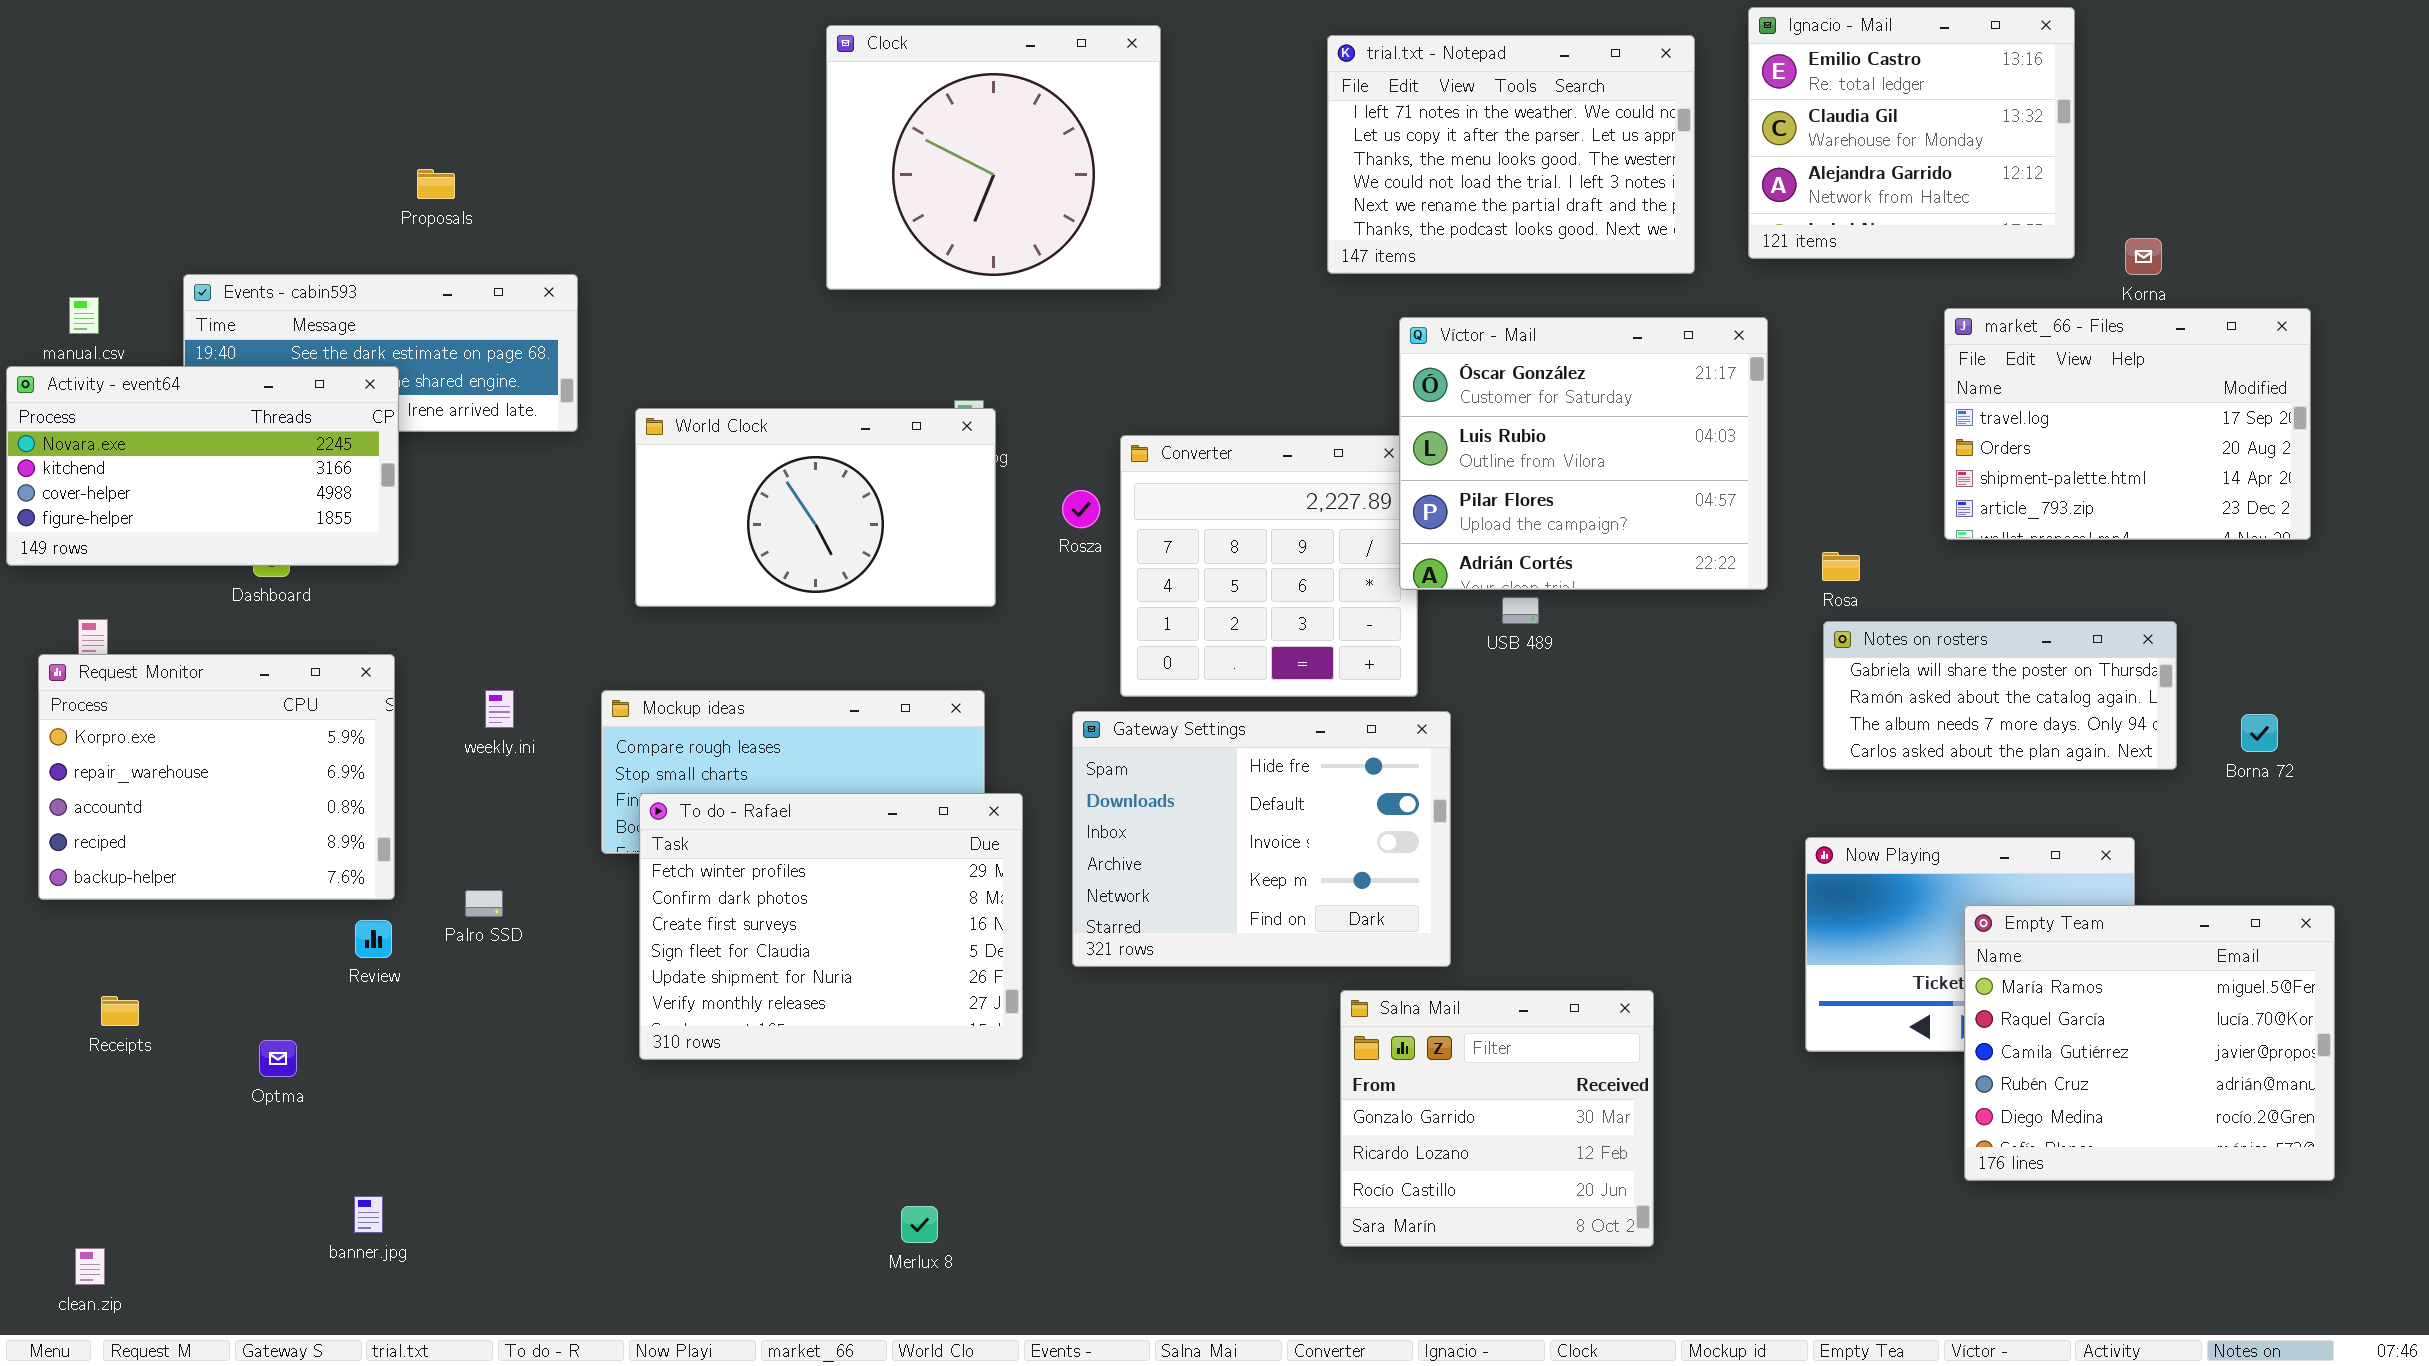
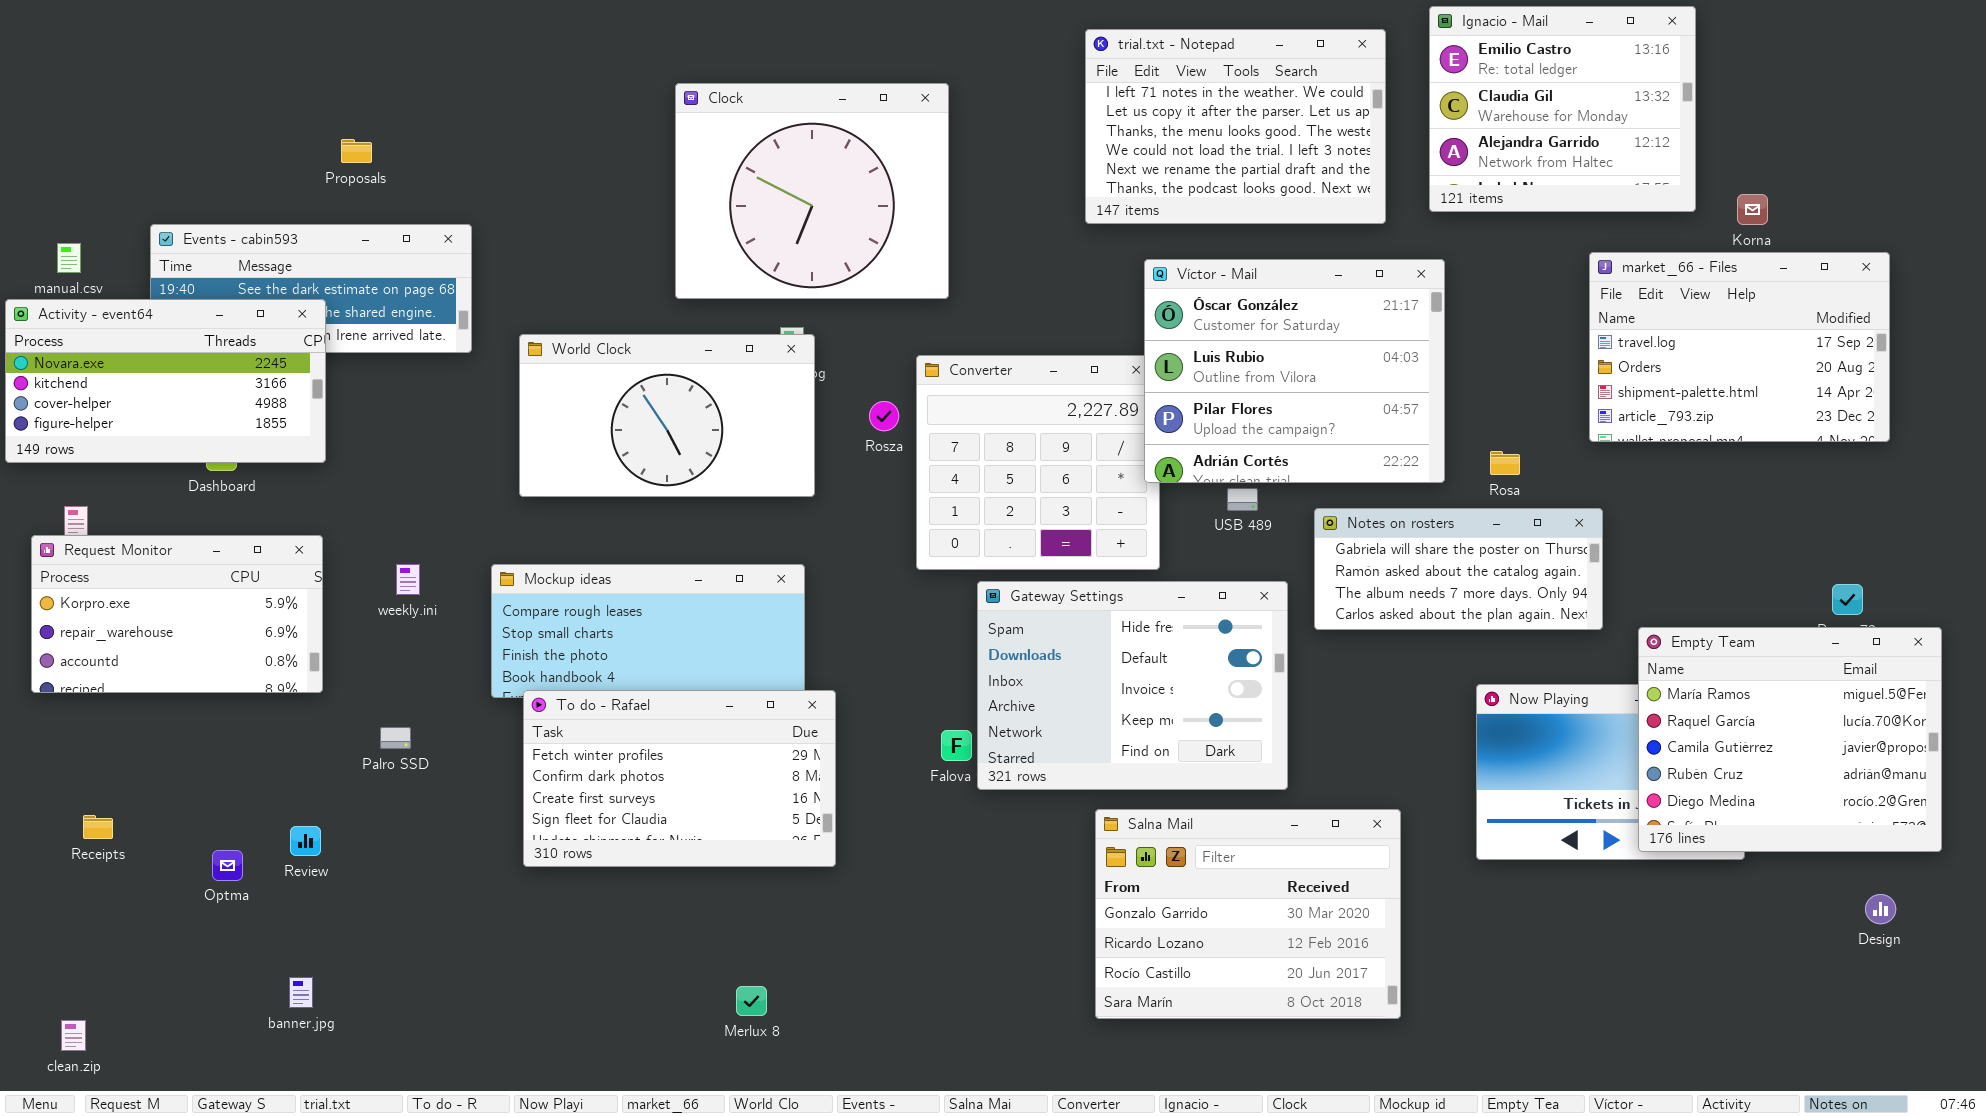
Clock: [826,25,1161,290] -> [675,83,949,299], moved
Notes on rosters: [1823,621,2177,770] -> [1314,508,1603,630], moved
Request Monitor: [38,654,395,900] -> [31,535,323,693], resized
Gateway Settings: [1072,711,1451,967] -> [977,581,1288,790], moved
To do - Rafael: [639,793,1023,1060] -> [523,690,836,867], resized
Empty Team: [1964,905,2335,1181] -> [1638,627,1942,852], moved
Review: [355,920,392,958] -> [290,826,321,856], moved
Salna Mail: [1340,990,1654,1247] -> [1095,809,1401,1019], resized

